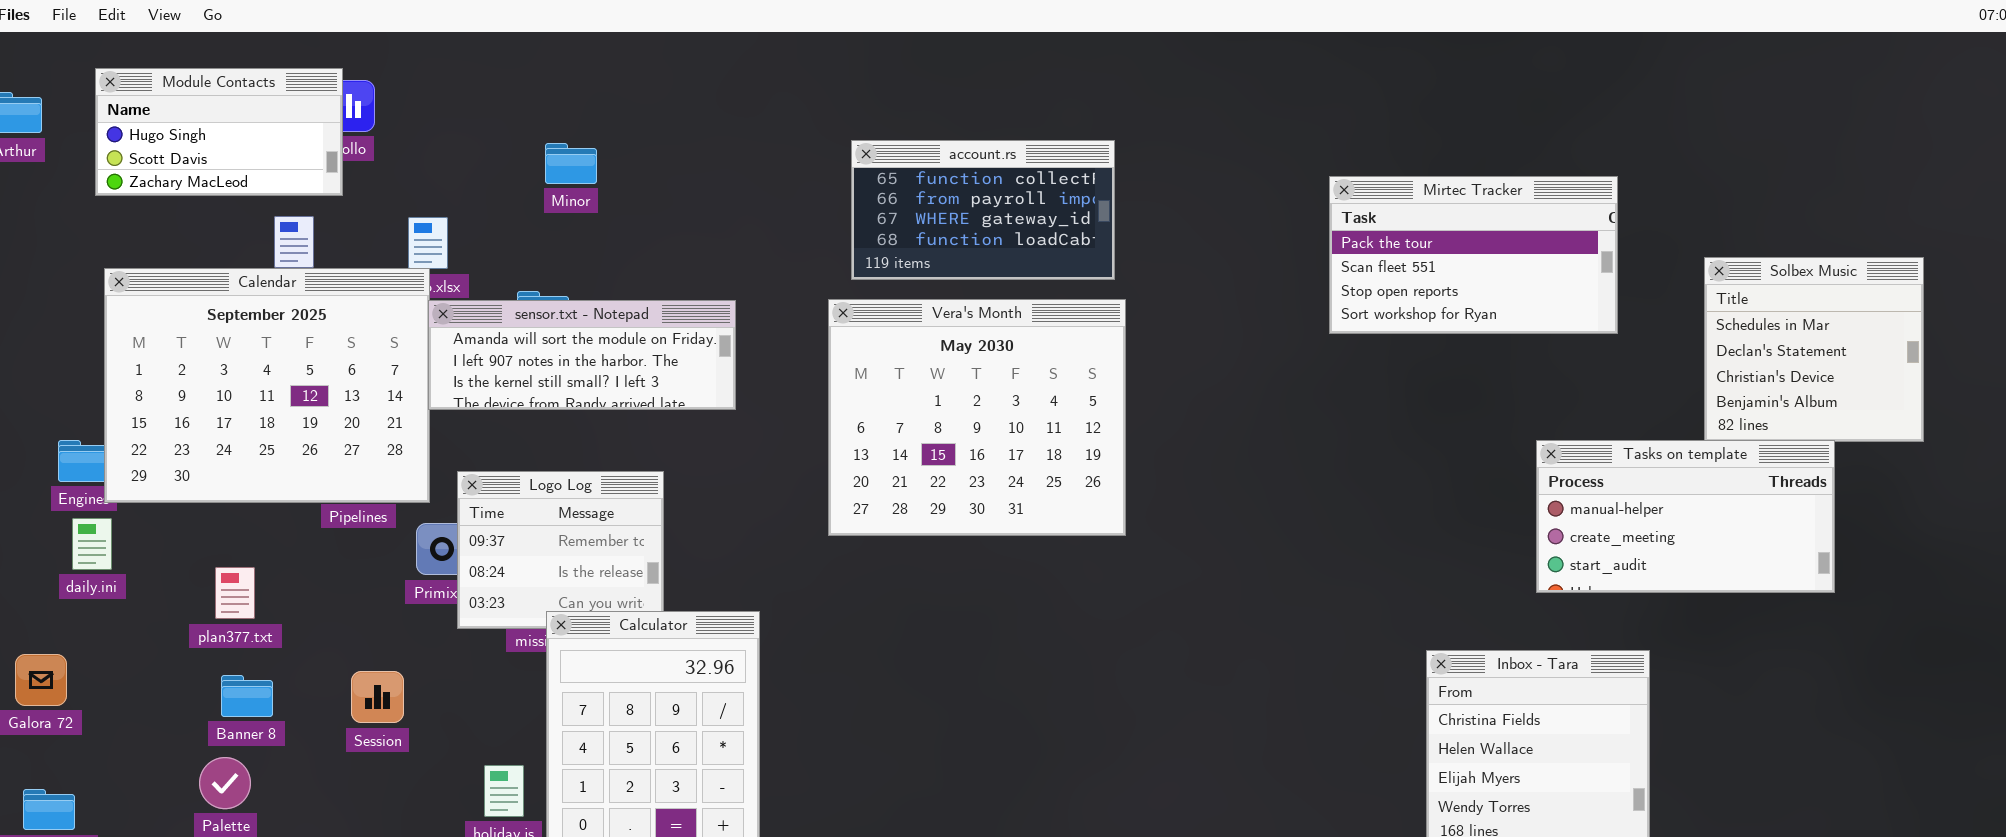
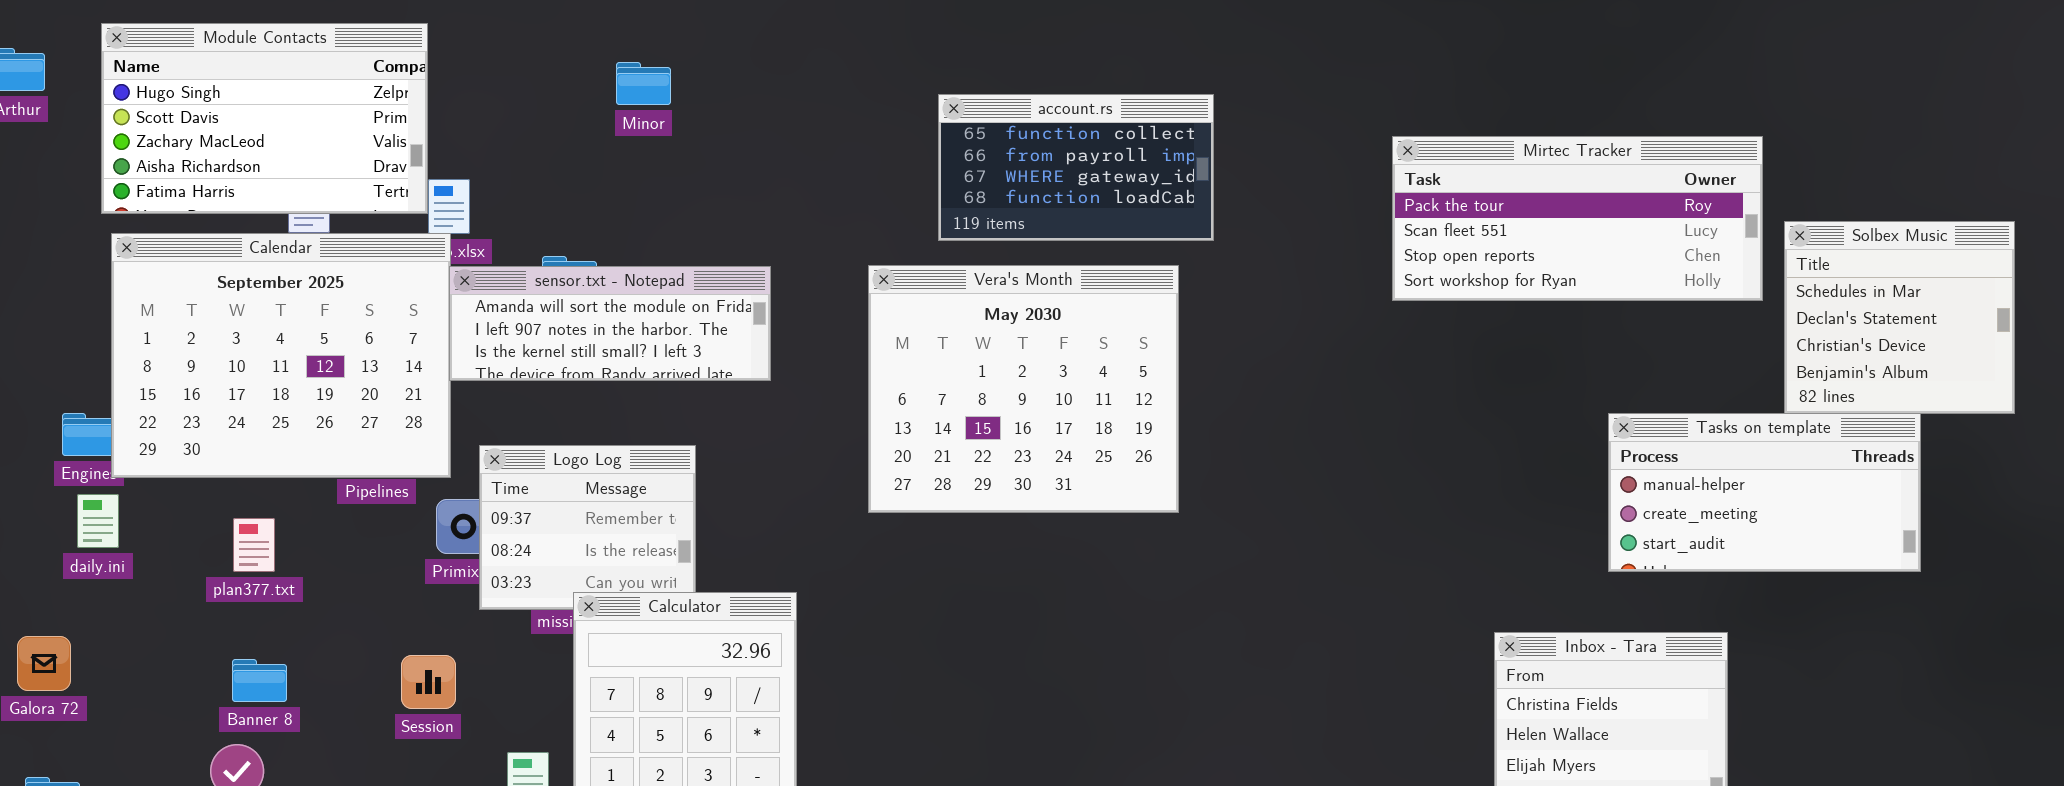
Module Contacts: [95,68,343,196] -> [101,23,428,214], resized
account.rs: [851,140,1115,280] -> [938,94,1214,241], moved
Minor: [545,143,597,184] -> [616,62,671,105], moved
Mirtec Tracker: [1329,176,1618,334] -> [1392,136,1763,301], resized
plan377.txt: [215,567,255,619] -> [233,518,275,572], moved
Session: [351,671,404,723] -> [401,655,456,709], moved

